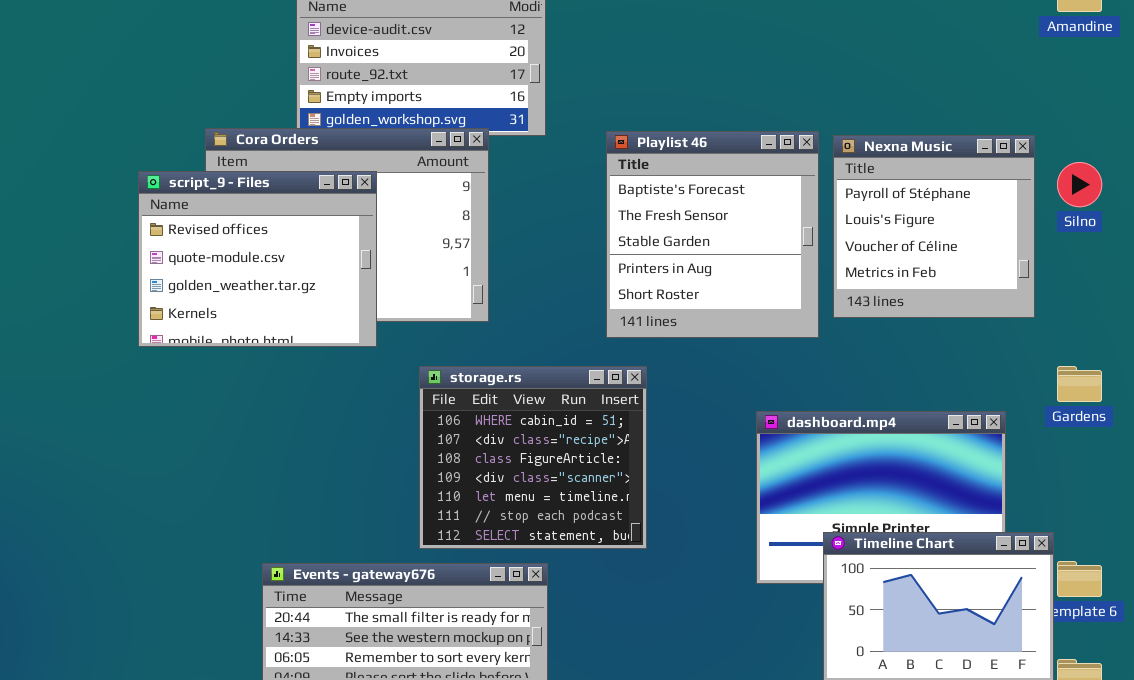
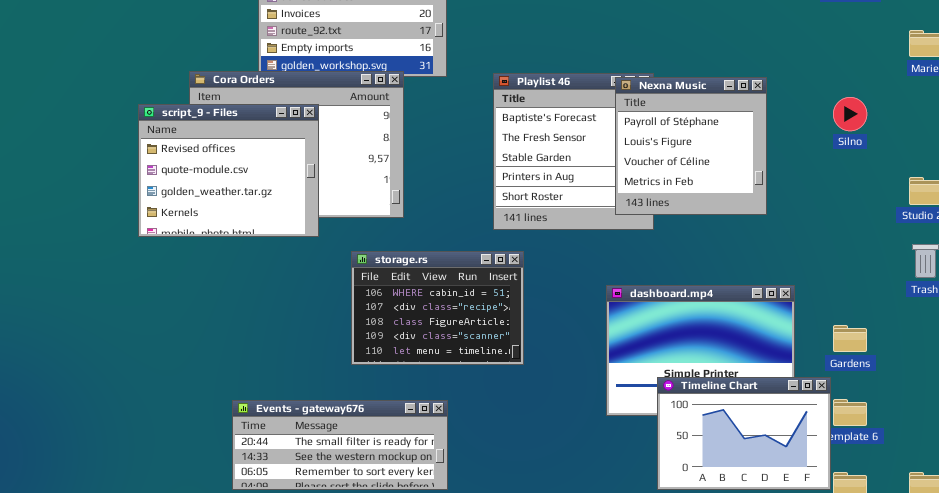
Nexna Music: [833,135,1035,318] -> [615,77,767,215], moved
storage.rs: [419,366,647,549] -> [351,251,524,365], resized
Gardens: [1057,366,1102,402] -> [833,325,867,352], moved

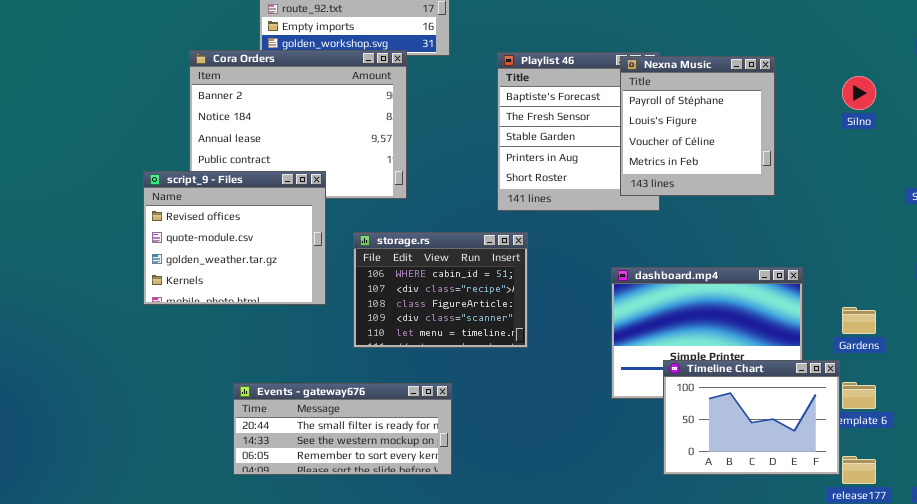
script_9 - Files: [138,104,319,237] -> [143,171,326,305], moved

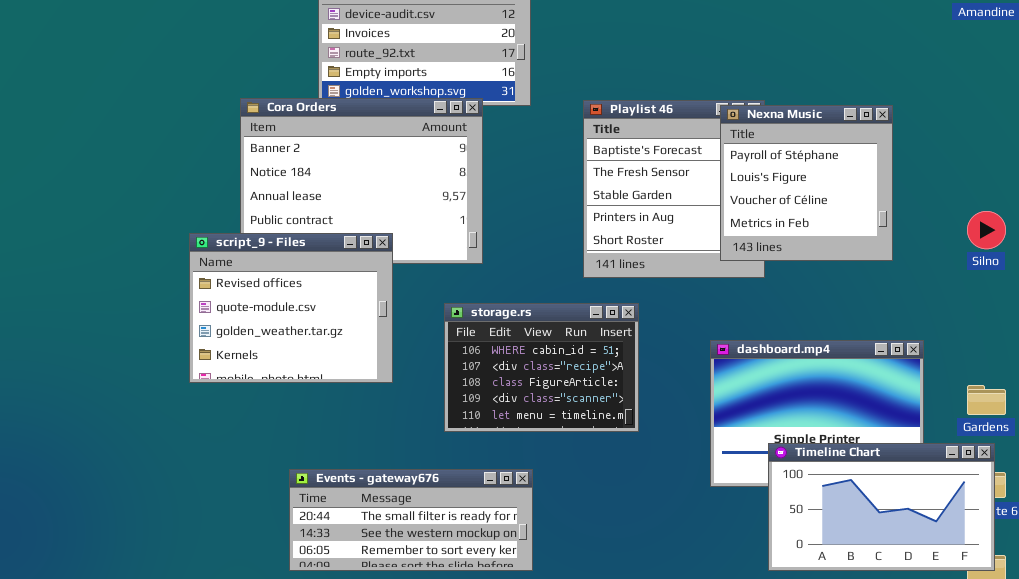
Silno: [842,76,876,110] -> [967,211,1006,249], moved
storage.rs: [353,232,528,348] -> [444,303,639,432], moved
Timeline Chart: [663,360,840,475] -> [768,443,995,571], resized

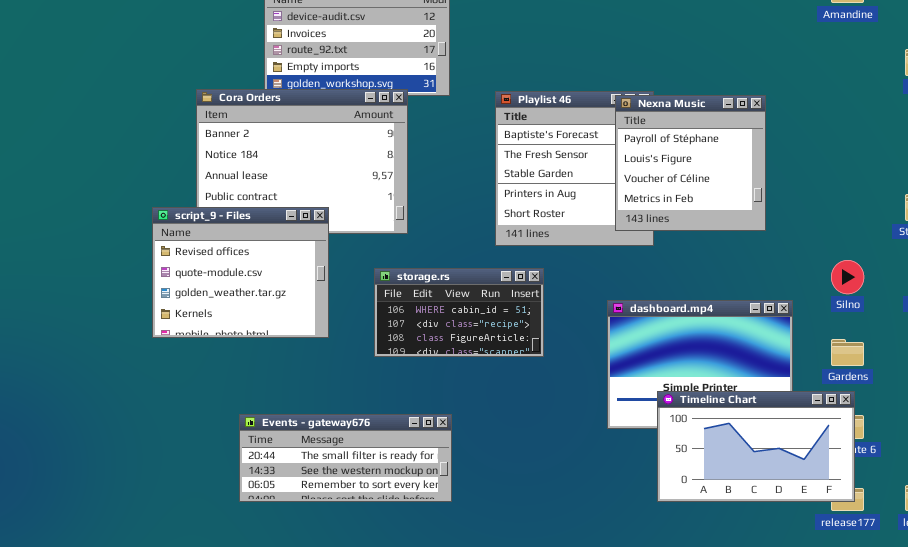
Silno: [967,211,1006,249] -> [831,260,864,294], moved
storage.rs: [444,303,639,432] -> [374,268,544,357], resized

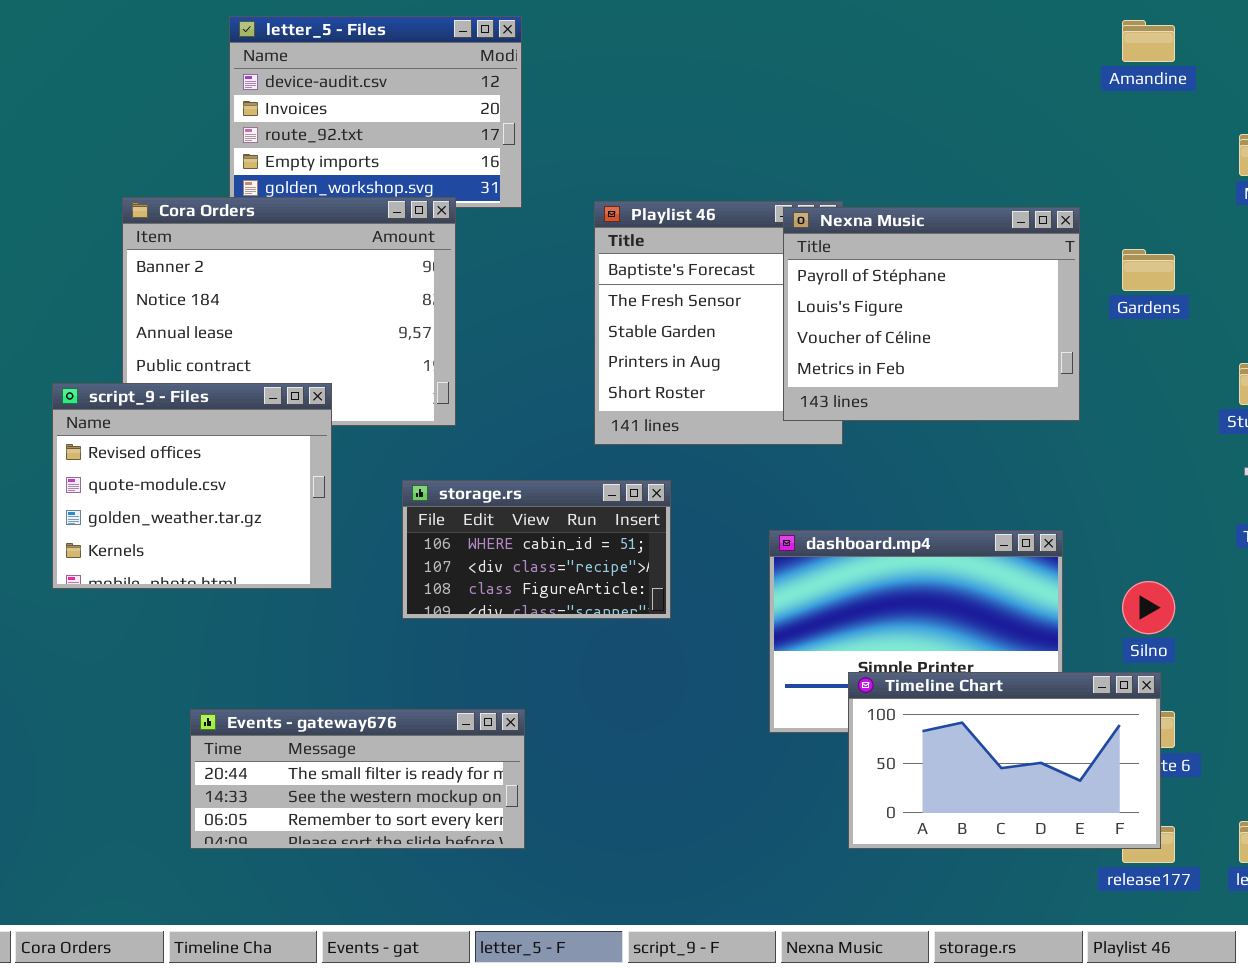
Nexna Music: [615,95,766,231] -> [783,207,1080,421], resized
Silno: [831,260,864,294] -> [1122,581,1175,634], moved
Gardens: [831,339,864,366] -> [1122,249,1175,291], moved

